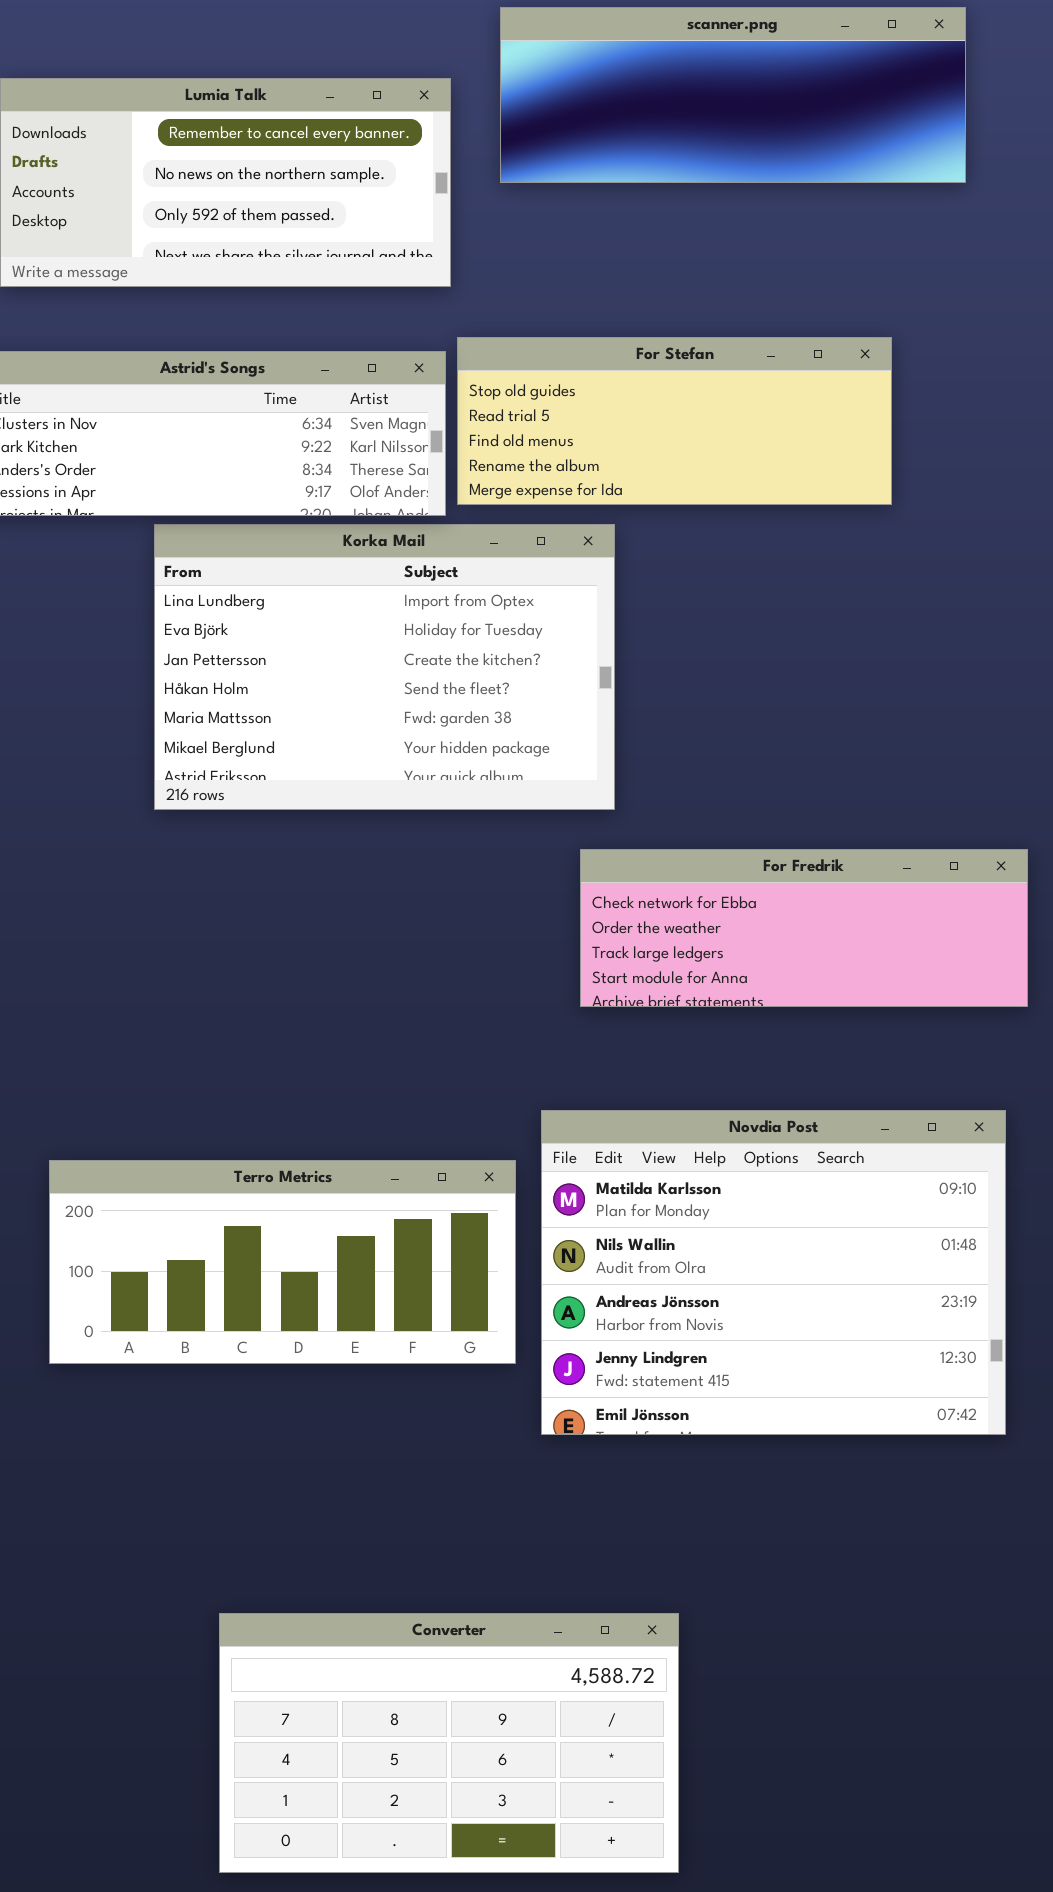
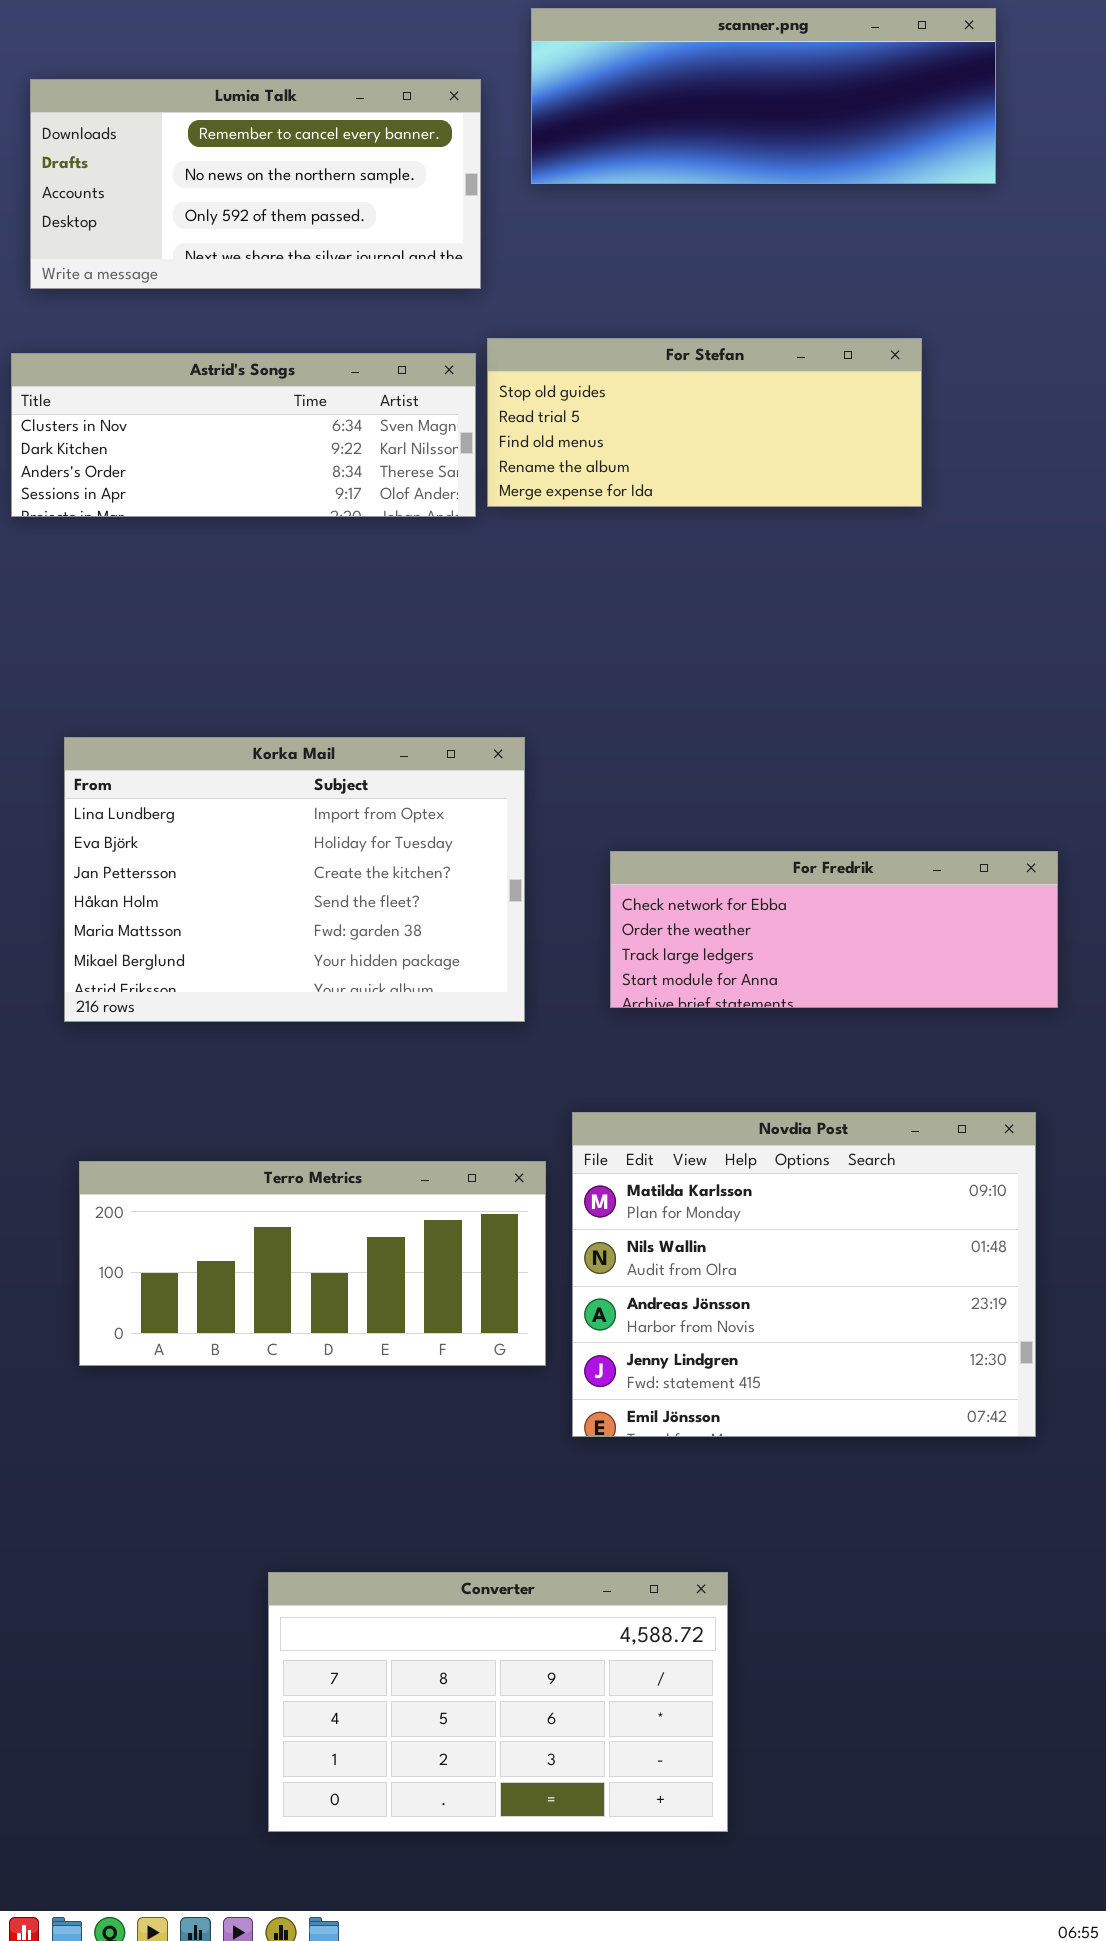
Korka Mail: [154,524,615,810] -> [64,737,525,1022], moved
Converter: [219,1613,679,1873] -> [268,1572,728,1832], moved

